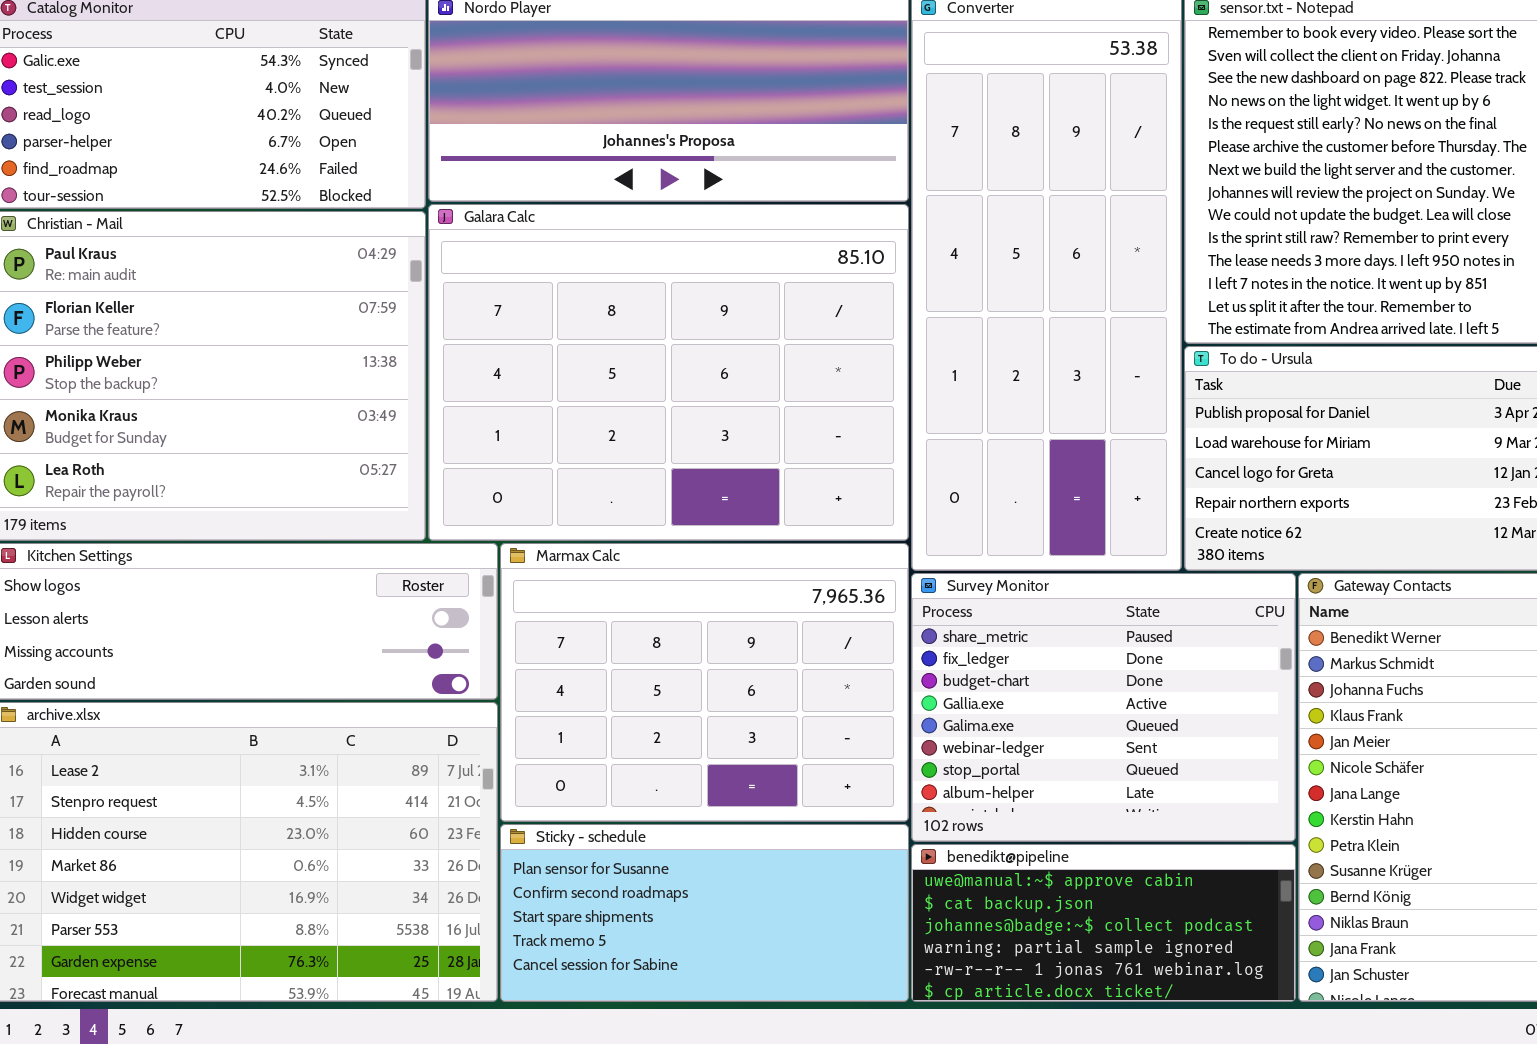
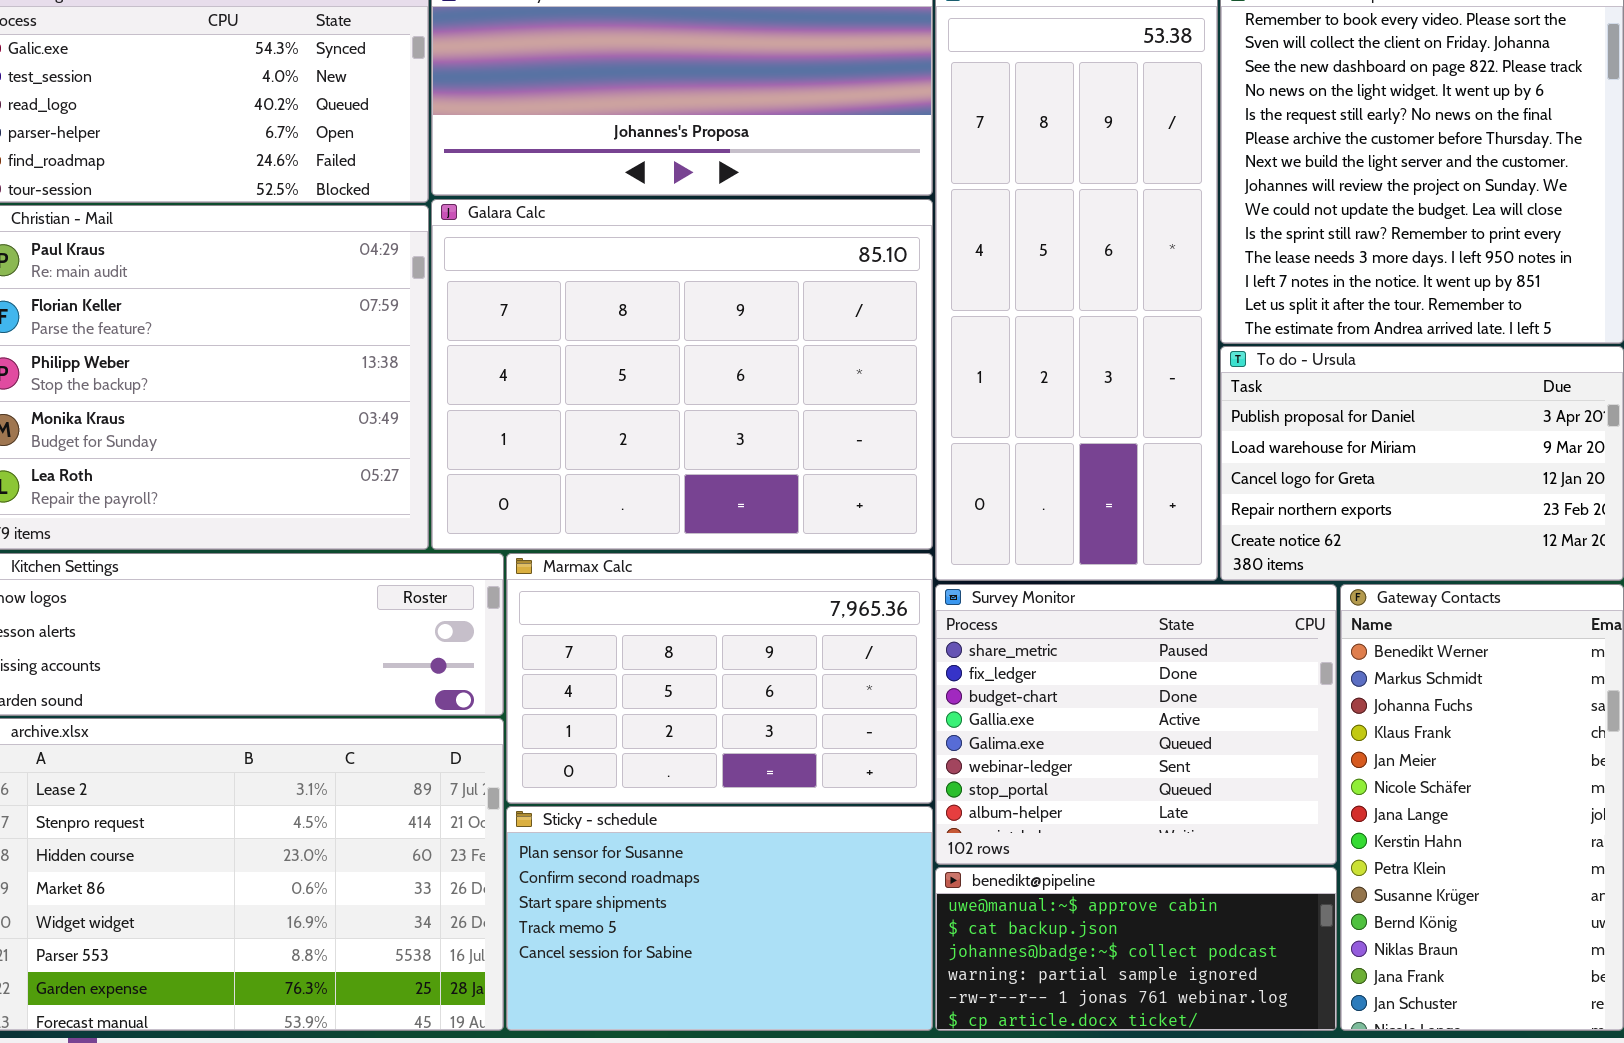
Marmax Calc: [500,543,909,822] -> [506,553,933,804], resized
Sticky - schedule: [500,824,909,1002] -> [506,806,933,1031], resized

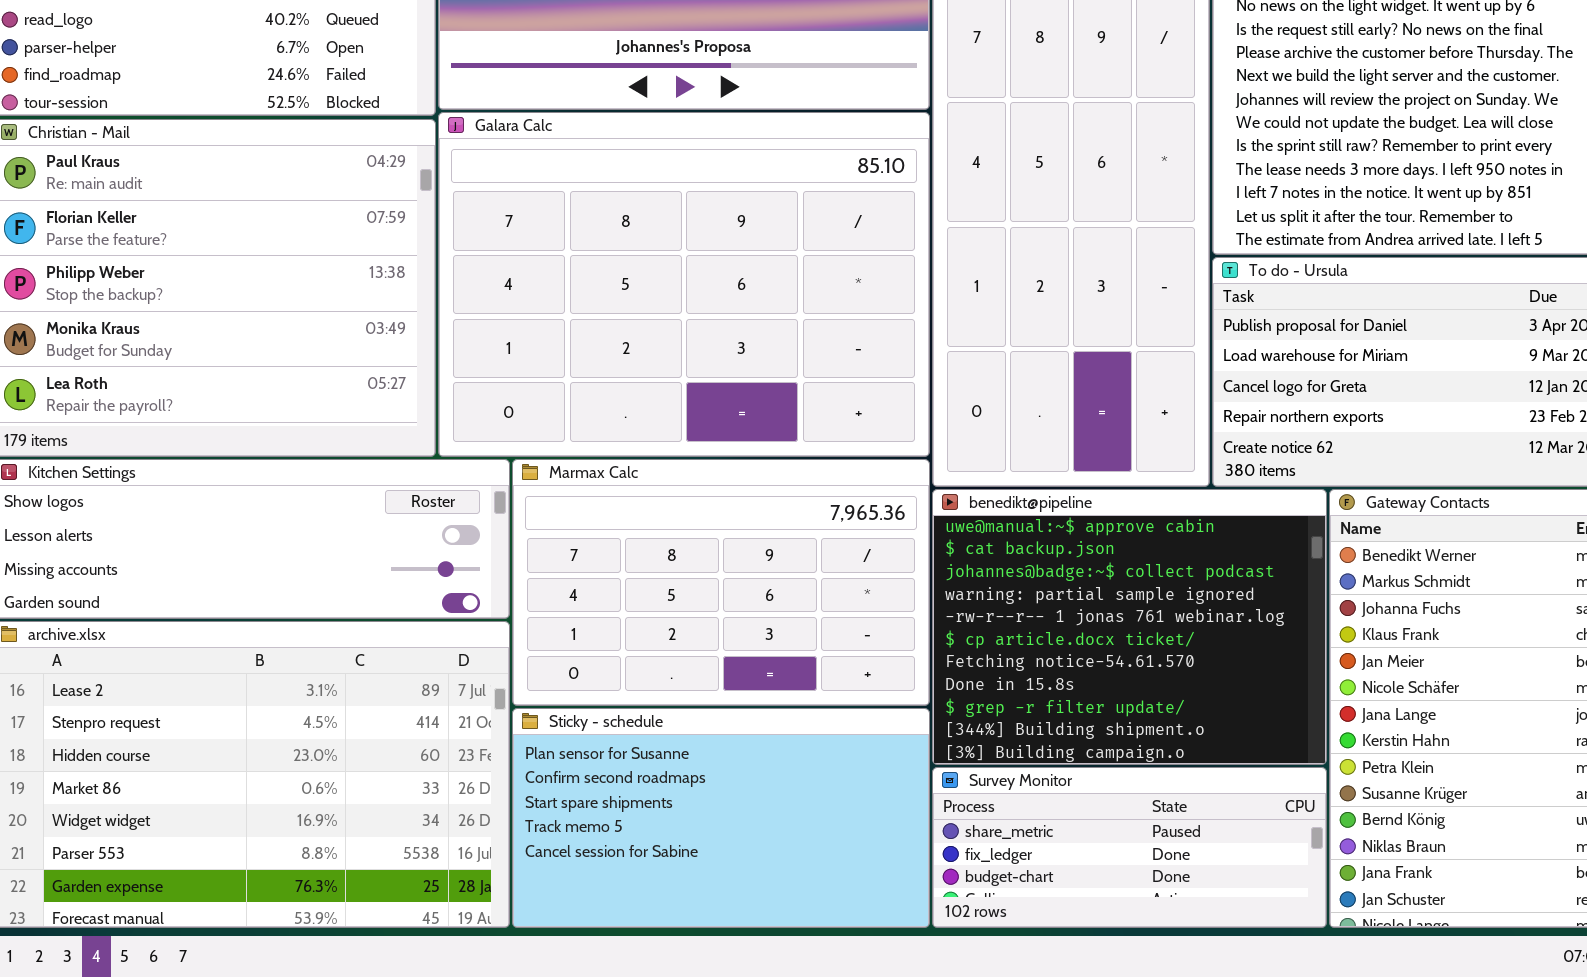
Survey Monitor: [935,584,1337,865] -> [932,767,1327,928], moved, resized
benedikt@pipeline: [935,867,1337,1031] -> [932,489,1327,765], moved, resized

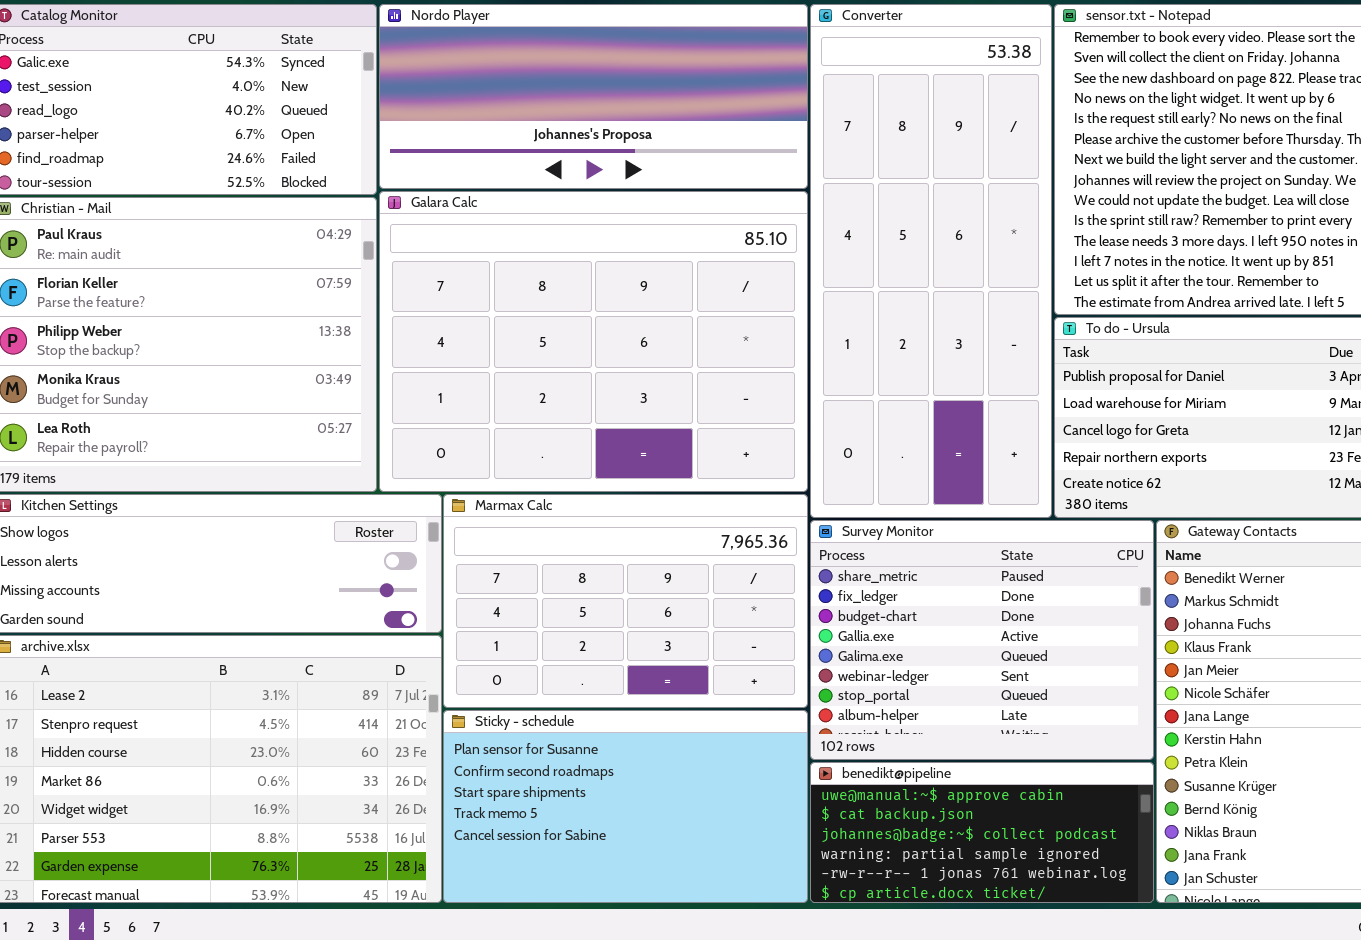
benedikt@pipeline: [932,489,1327,765] -> [810,762,1154,903], moved, resized
Survey Monitor: [932,767,1327,928] -> [810,520,1154,760], moved, resized

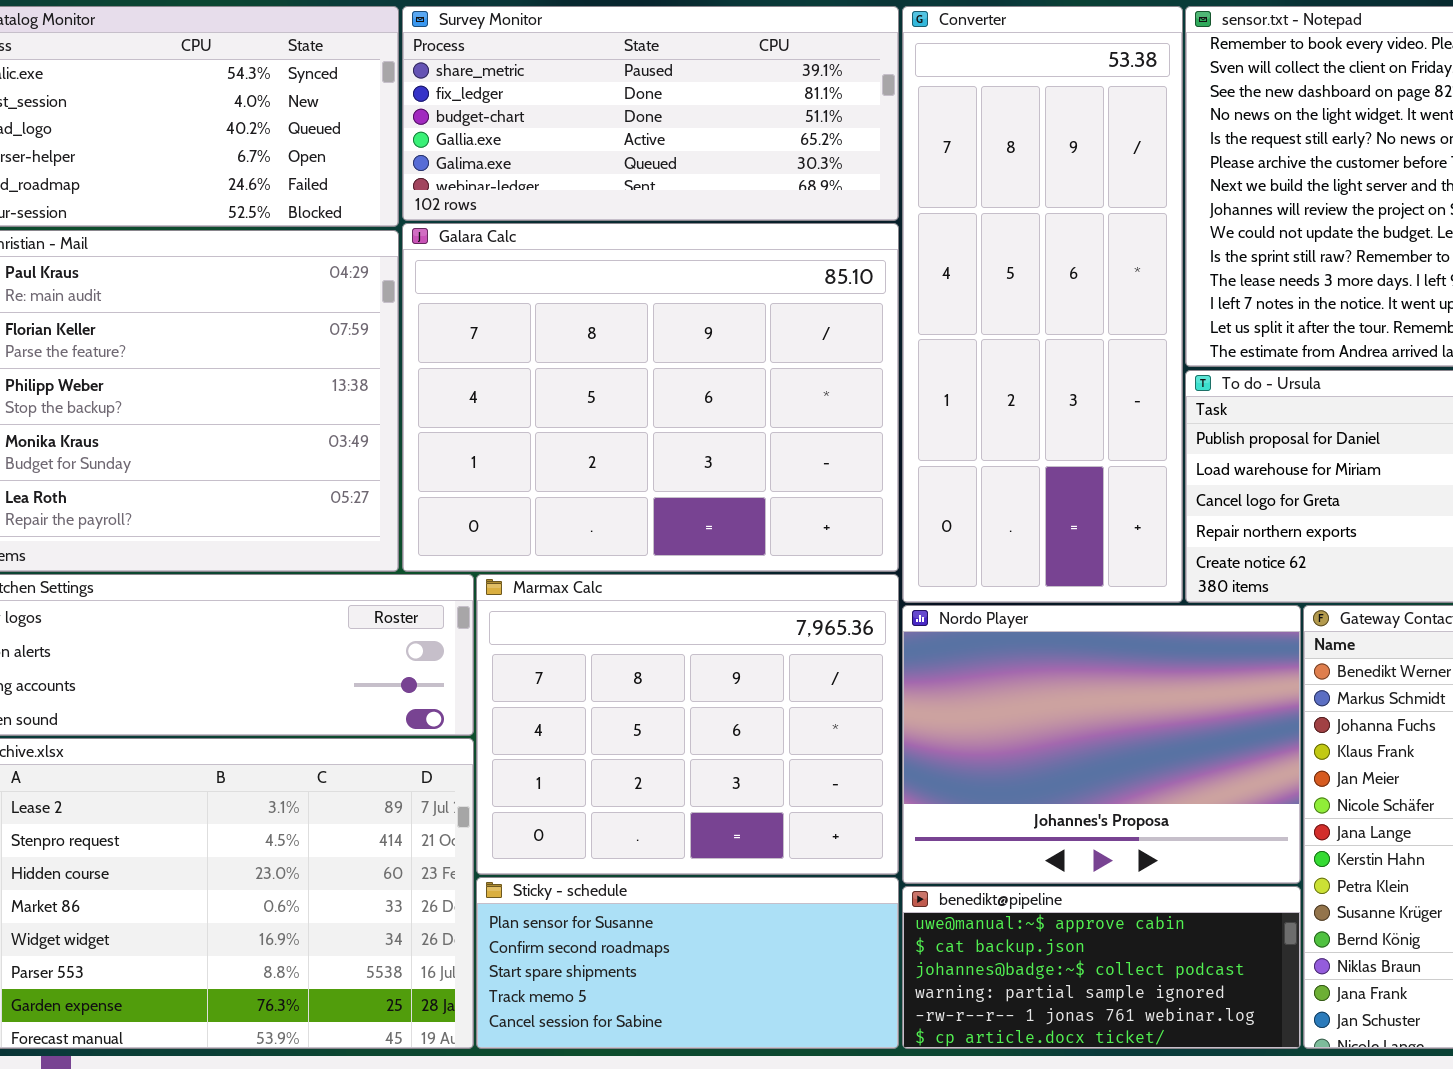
Nordo Player: [379,4,808,189] -> [902,605,1301,884], moved, resized
Marmax Calc: [443,494,808,708] -> [476,574,899,875], resized
Survey Monitor: [810,520,1154,760] -> [402,6,899,221], moved, resized
Sticky - schedule: [443,710,808,903] -> [476,877,899,1049], resized

